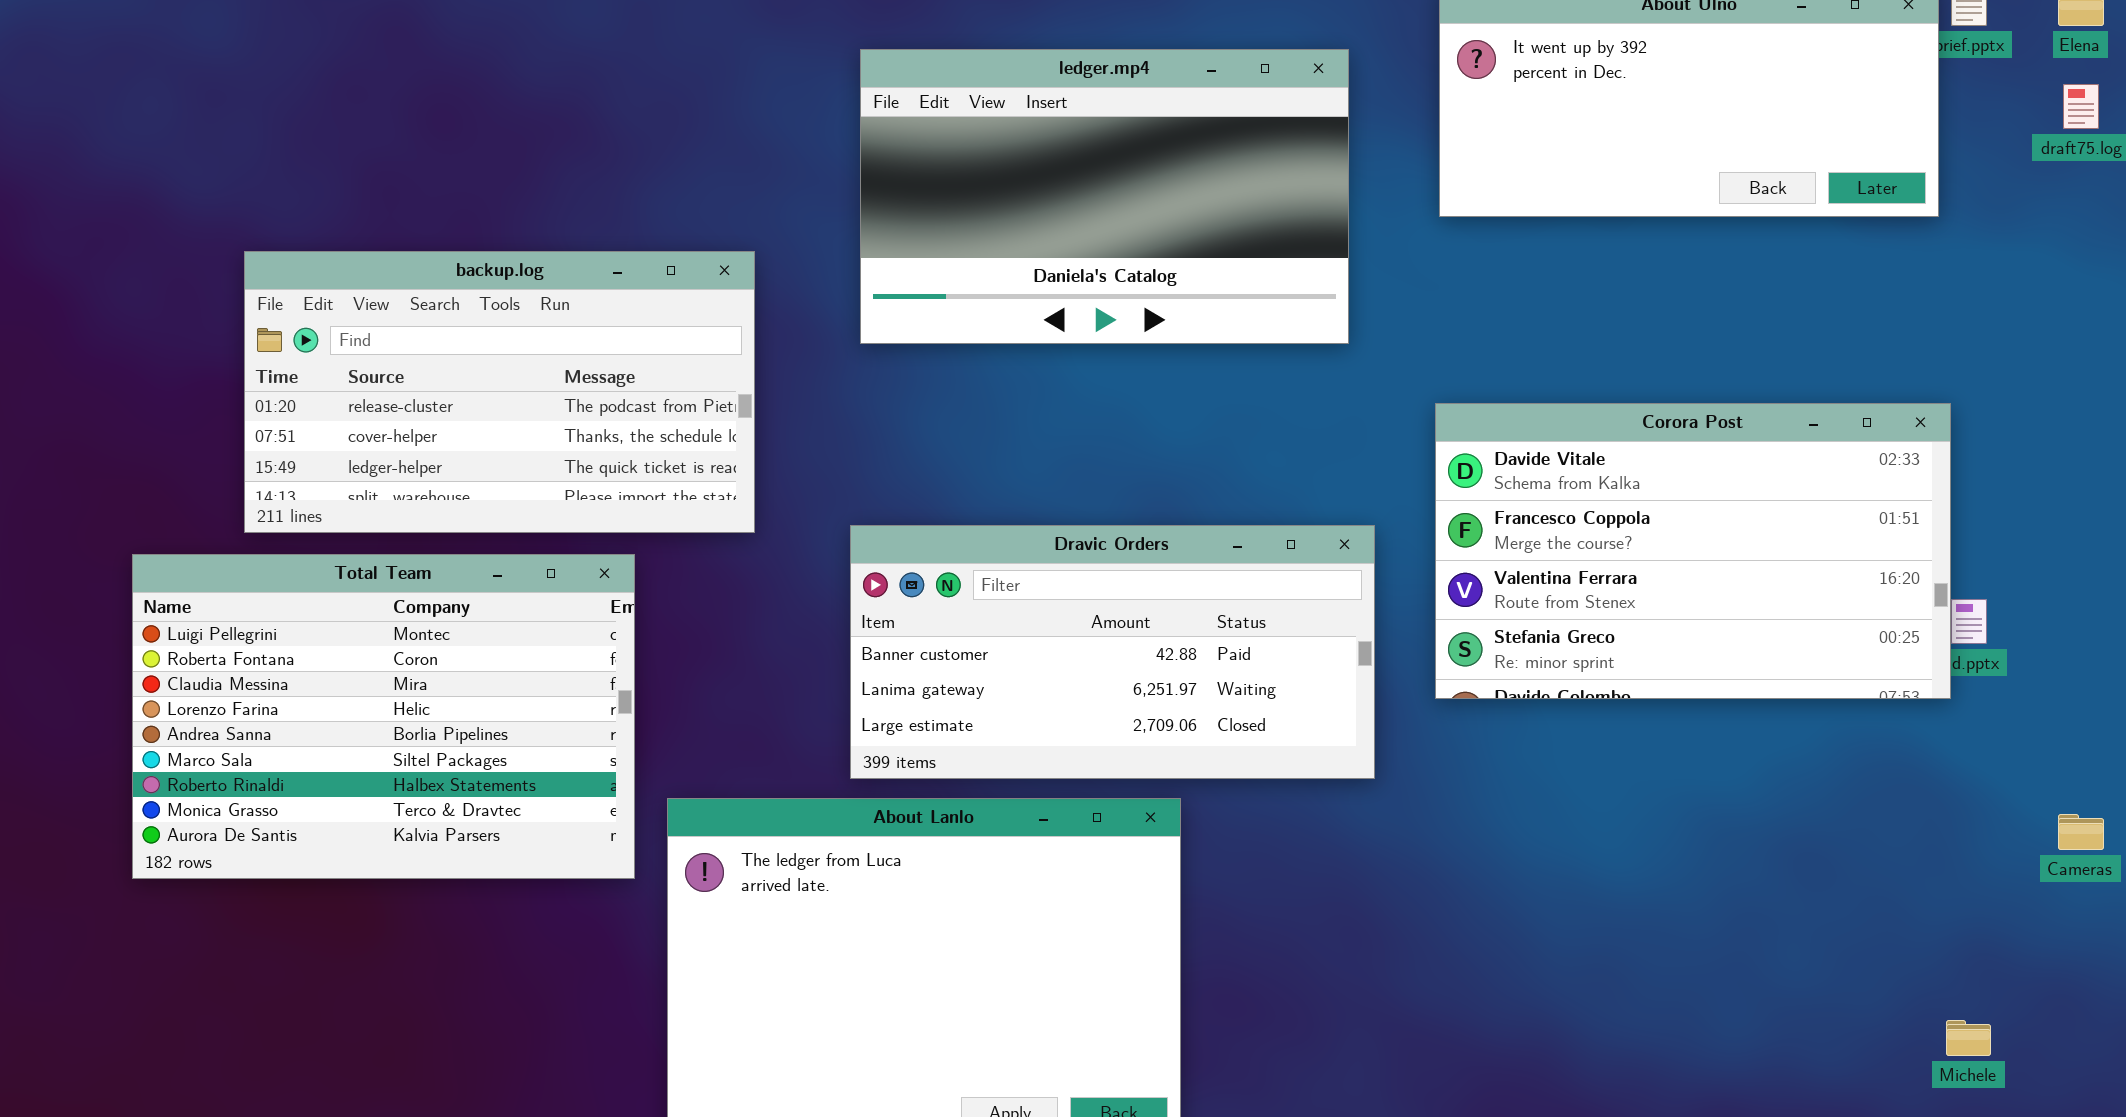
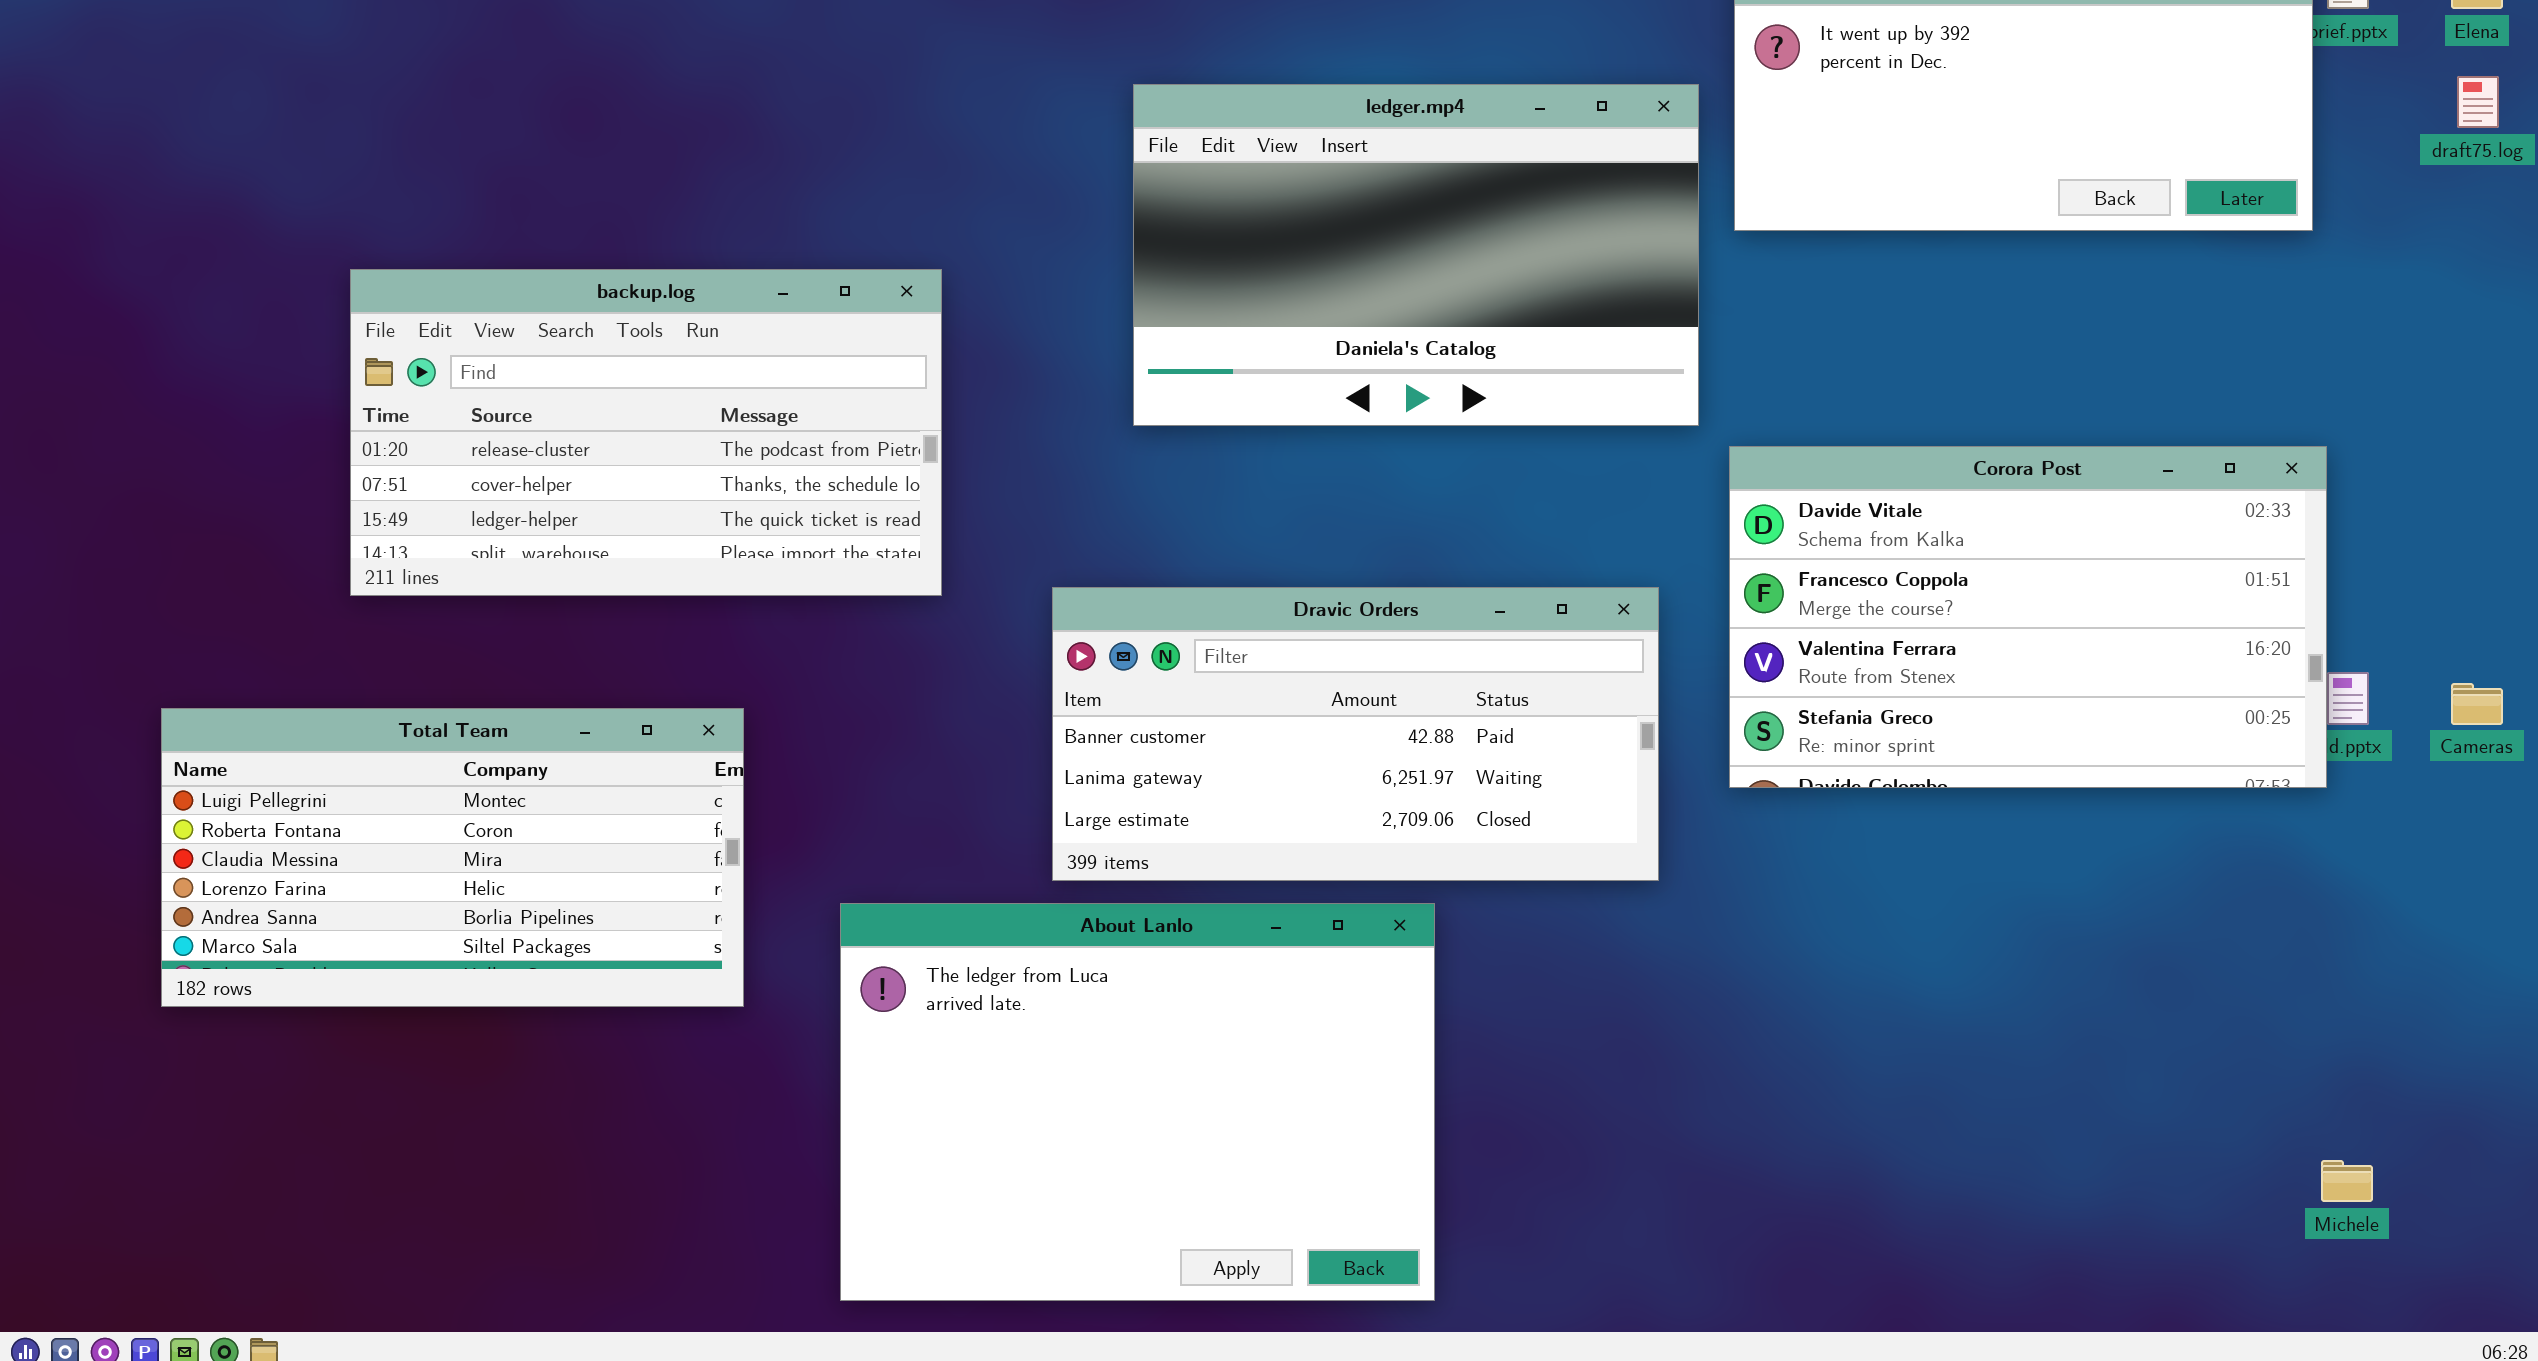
ledger.mp4: [860,49,1349,344] -> [1133,84,1699,426], moved
Total Team: [132,554,635,879] -> [161,708,744,1007], moved, resized
Cameras: [2058,814,2104,850] -> [2451,683,2503,725], moved

